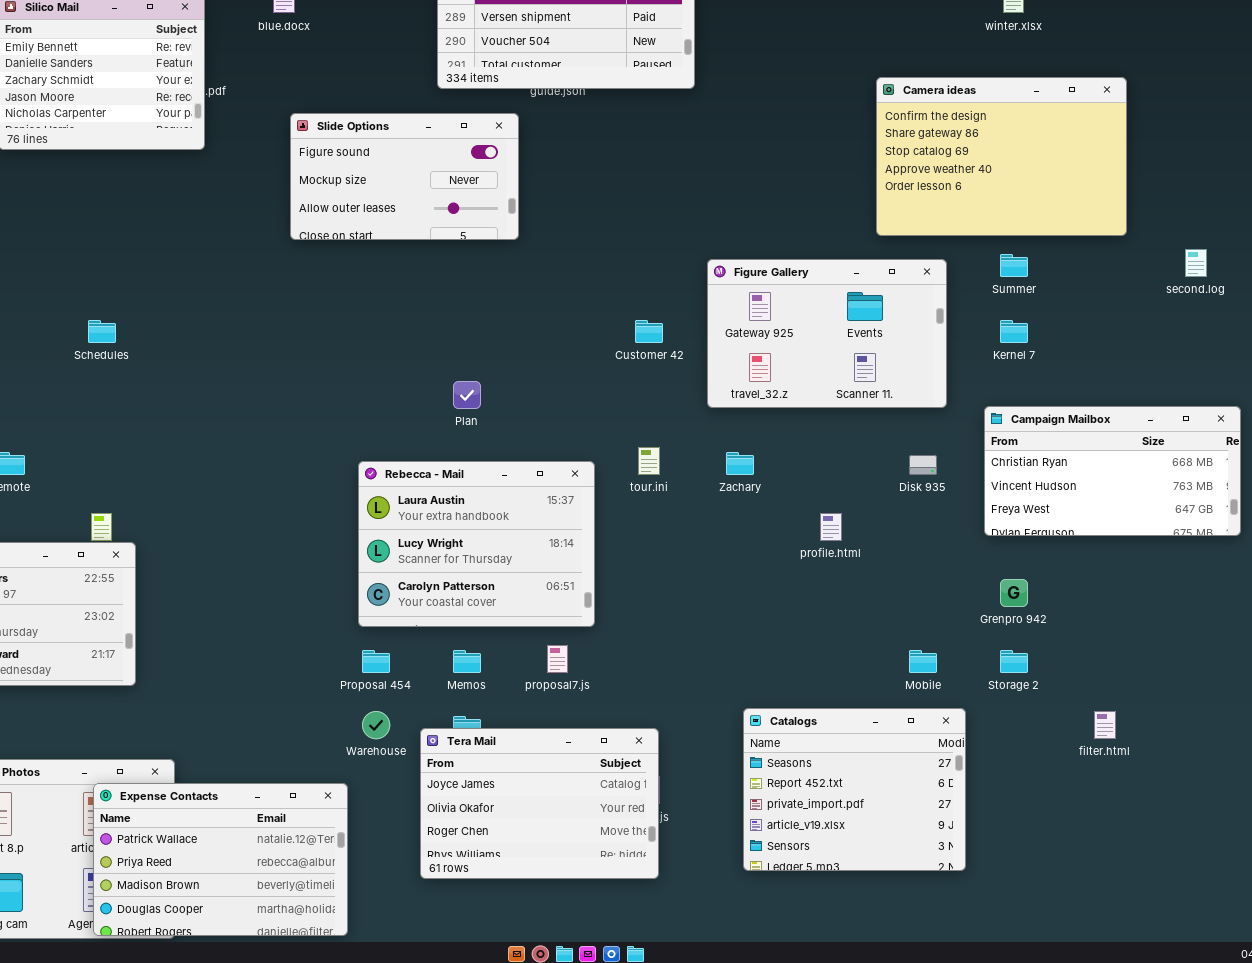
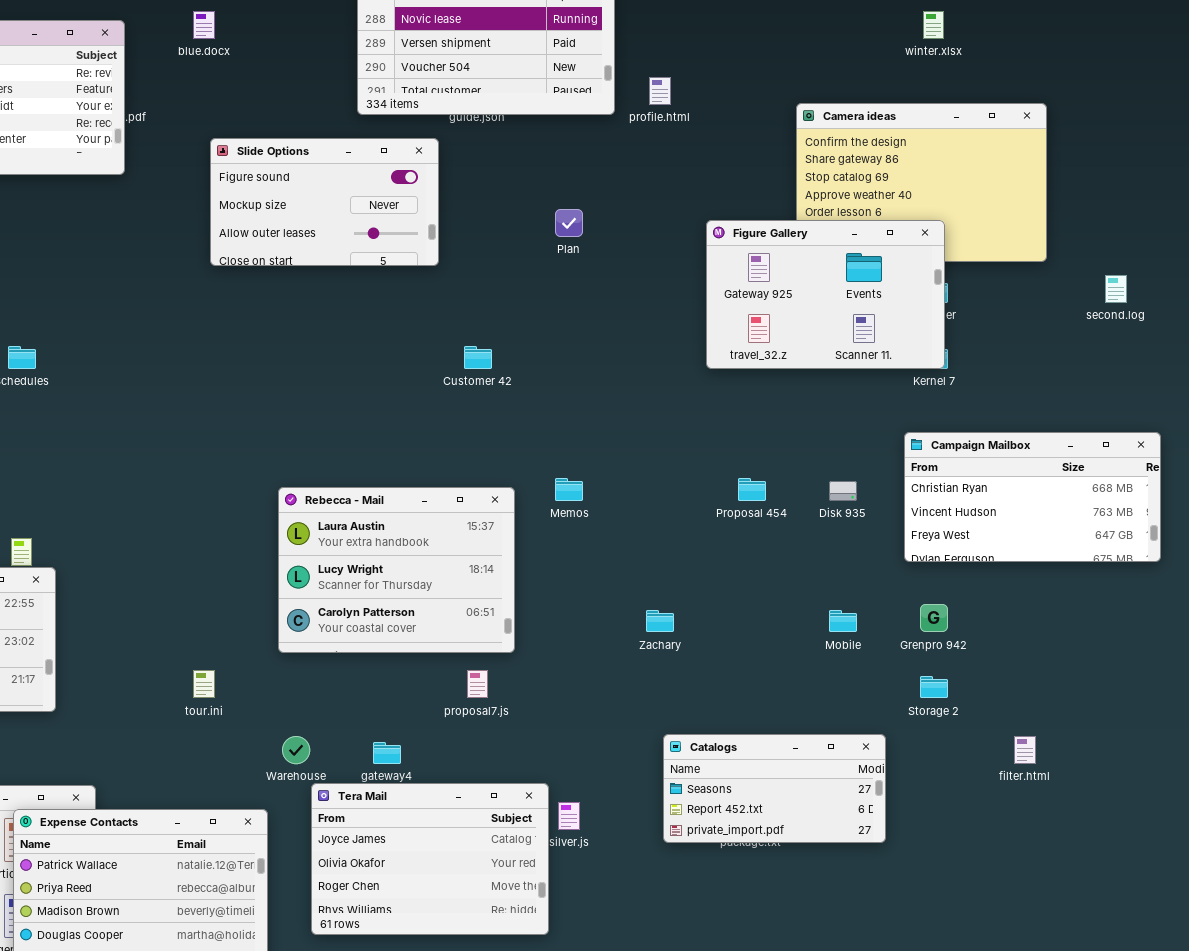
Figure Gallery: [707,259,947,408] -> [706,220,945,369], moved
Customer 42: [635,320,663,343] -> [464,346,492,369], moved
Plan: [453,381,481,409] -> [555,209,583,237], moved
tour.ini: [638,447,660,475] -> [193,670,215,698], moved
Zachary: [726,452,754,475] -> [646,610,674,632], moved
profile.html: [820,513,842,541] -> [649,77,671,105], moved
Proposal 454: [362,650,390,673] -> [738,478,766,501], moved
Memos: [453,650,481,673] -> [555,478,583,501], moved
Mobile: [909,650,937,673] -> [829,610,857,632], moved
Catalogs: [743,708,966,871] -> [663,734,886,843], resized
Tera Mail: [420,728,659,879] -> [311,783,549,935], moved

